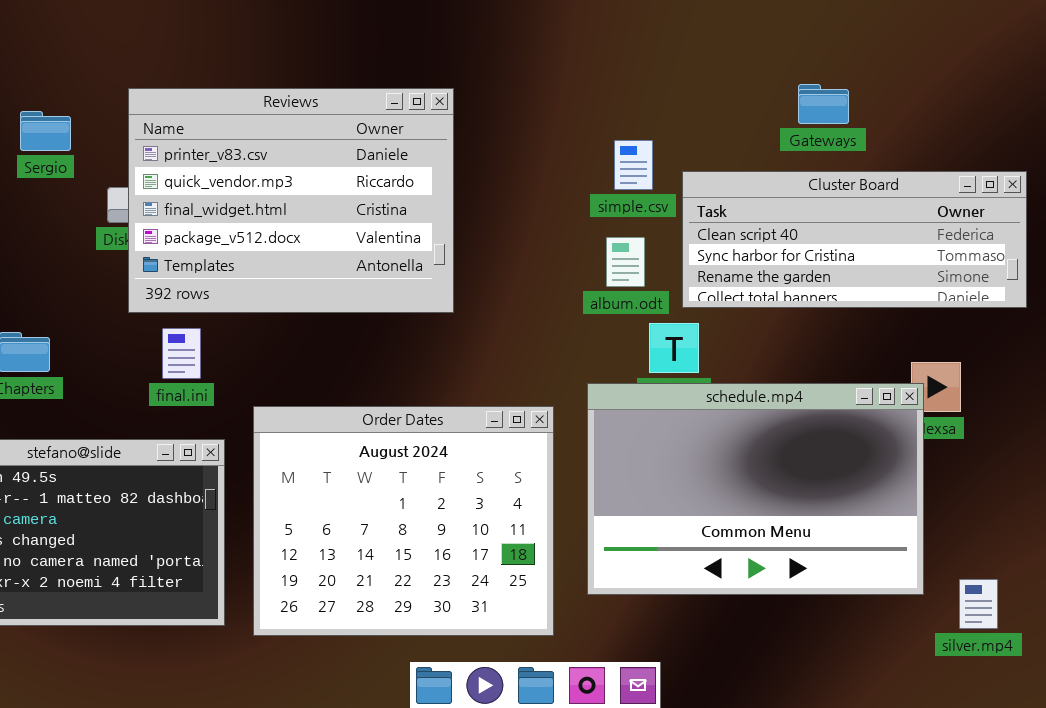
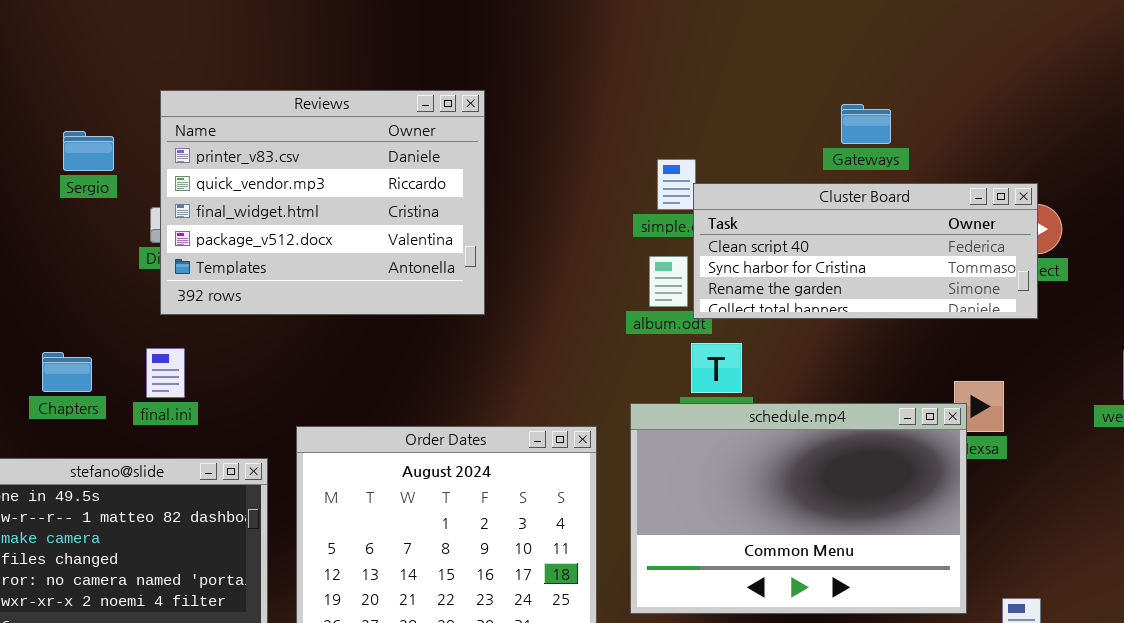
Reviews: [128,88,454,313] -> [160,90,485,315], moved
Cluster Board: [682,171,1027,308] -> [693,183,1038,319], moved
final.ini: [162,328,201,379] -> [146,348,185,398], moved

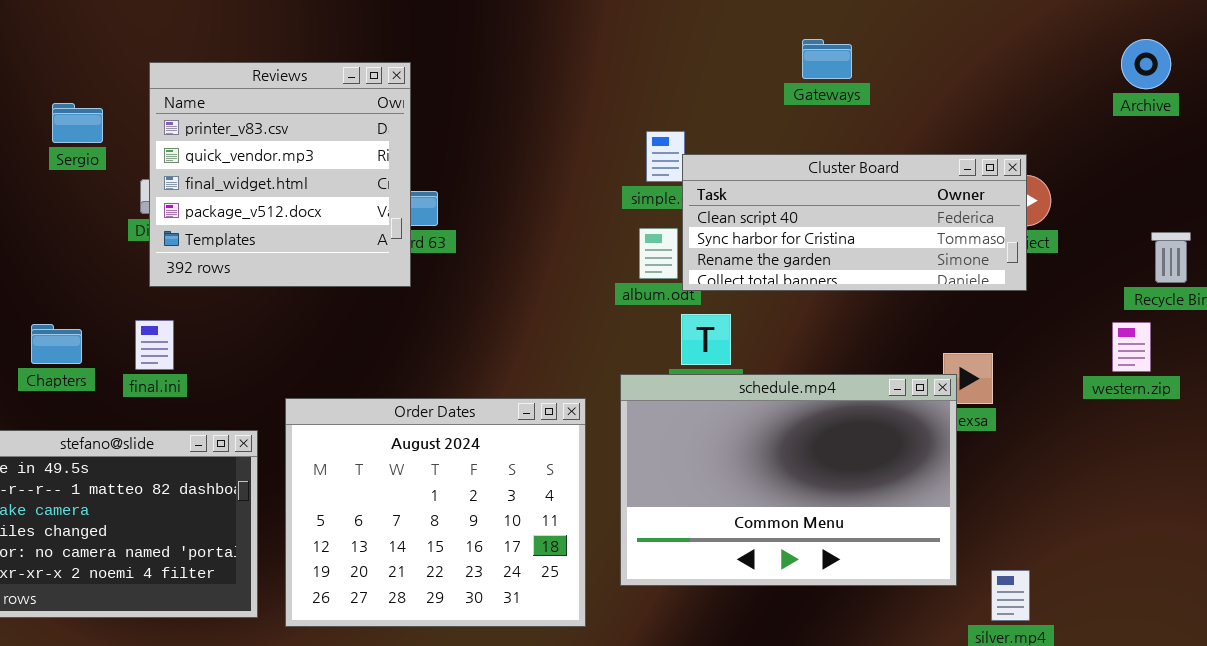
Reviews: [160,90,485,315] -> [149,62,411,287], resized
Gateways: [841,104,891,144] -> [802,39,852,79], moved

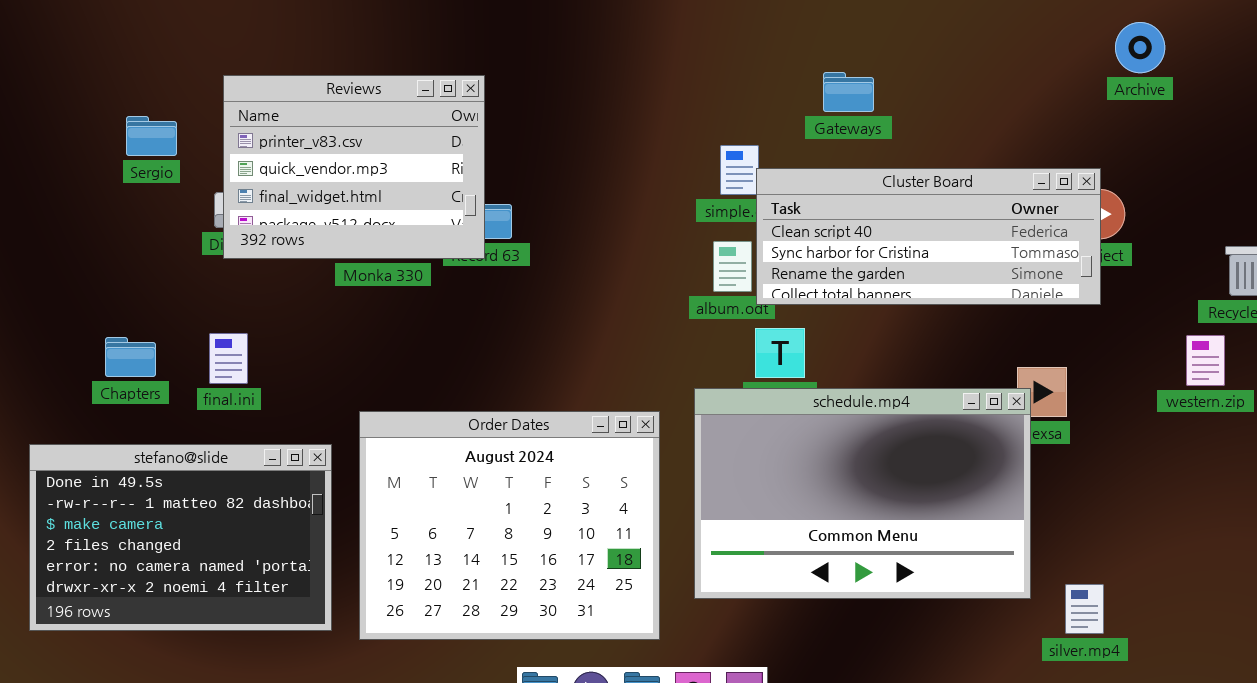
Gateways: [802,39,852,79] -> [823,72,874,112], moved
Archive: [1121,39,1171,89] -> [1115,22,1165,73], moved
Reviews: [149,62,411,287] -> [223,75,485,259], resized

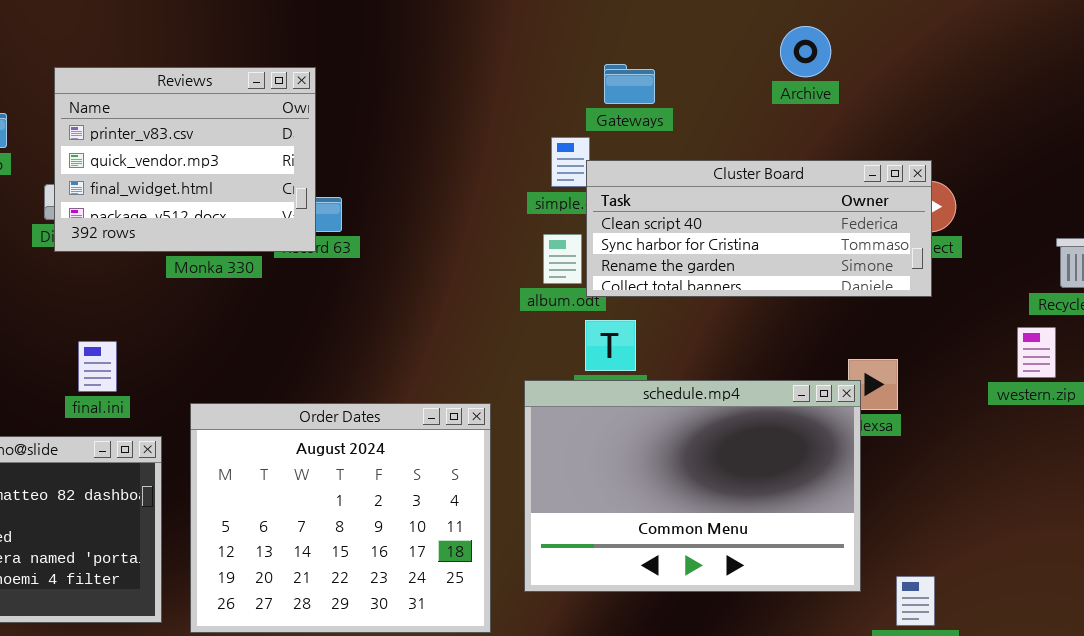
Archive: [1115,22,1165,73] -> [780,26,831,77], moved
Gateways: [823,72,874,112] -> [604,64,655,104], moved
final.ini: [209,333,248,384] -> [78,341,117,392], moved

